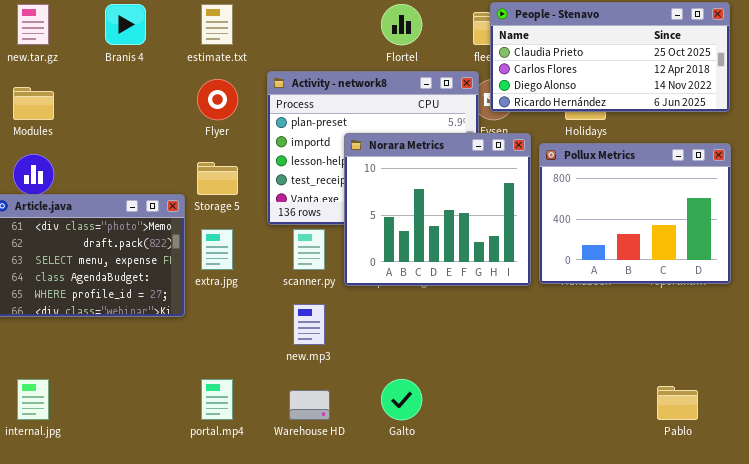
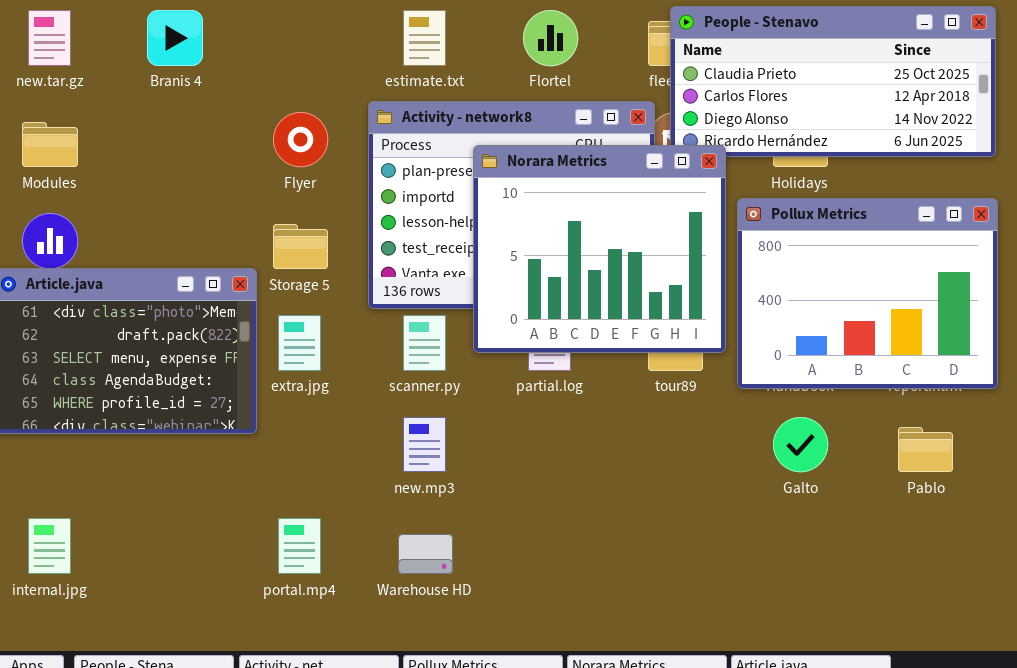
estimate.txt: [201,4,233,45] -> [403,10,446,66], moved
Norara Metrics: [344,133,531,286] -> [473,145,726,353], moved
Galto: [381,379,422,420] -> [773,417,828,472], moved
Pablo: [657,386,698,420] -> [898,427,953,472], moved

